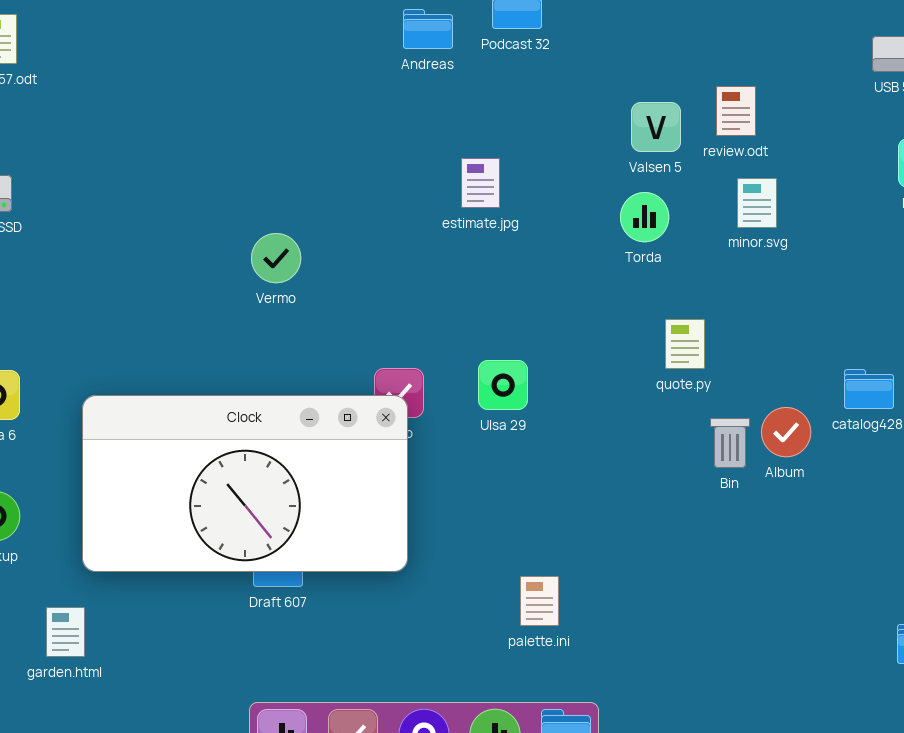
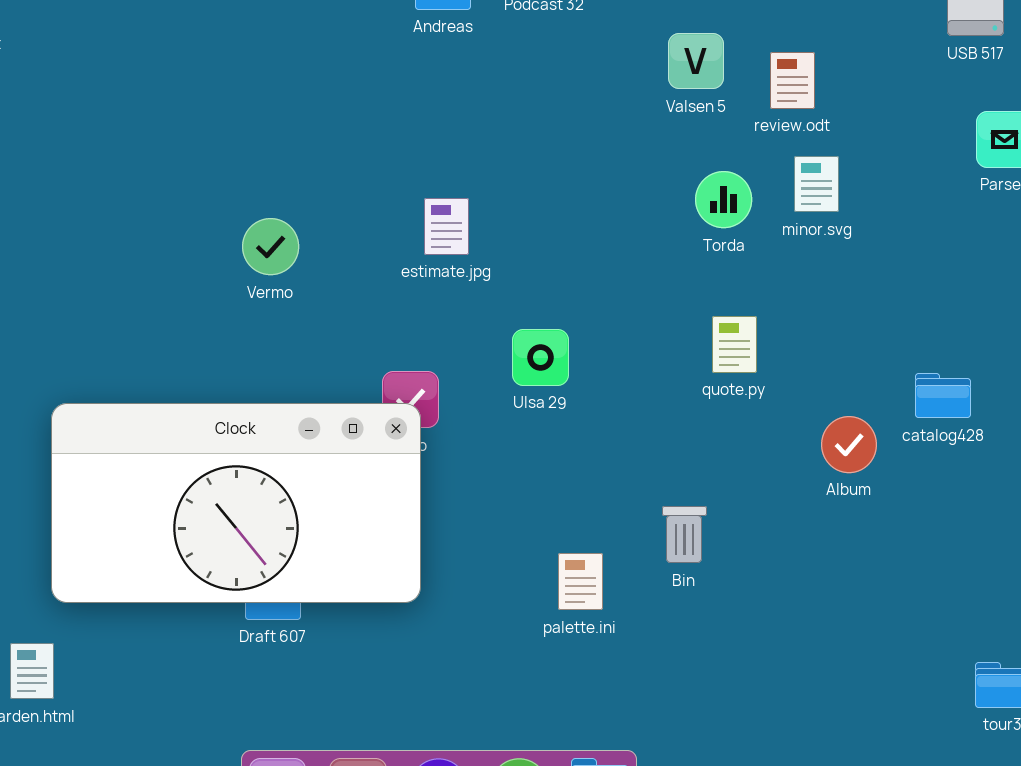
Valsen 5: [631,102,681,152] -> [668,33,724,89], moved
estimate.jpg: [461,158,500,208] -> [424,198,469,255], moved
Torda: [620,192,669,242] -> [695,171,752,228], moved
Ulsa 29: [478,360,528,410] -> [512,329,569,386], moved
Bin: [710,418,750,468] -> [662,506,707,563], moved
palette.ini: [520,576,559,626] -> [558,553,603,610], moved

